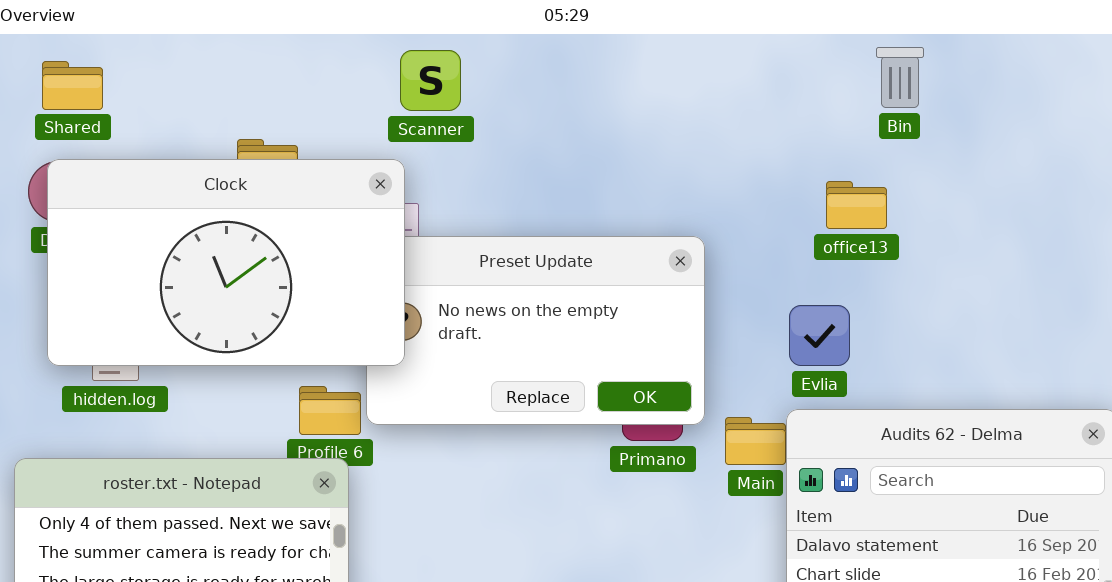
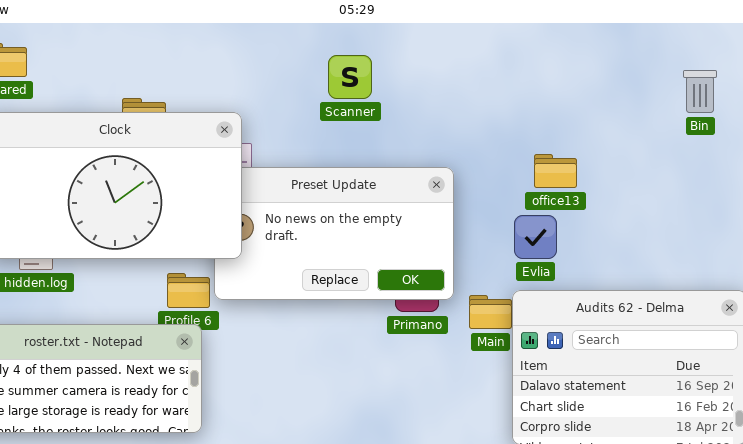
Bin: [876,47,924,108] -> [683,70,717,113], moved
Scanner: [400,50,461,111] -> [328,55,372,99], moved
office13: [826,181,887,229] -> [534,154,577,188], moved

